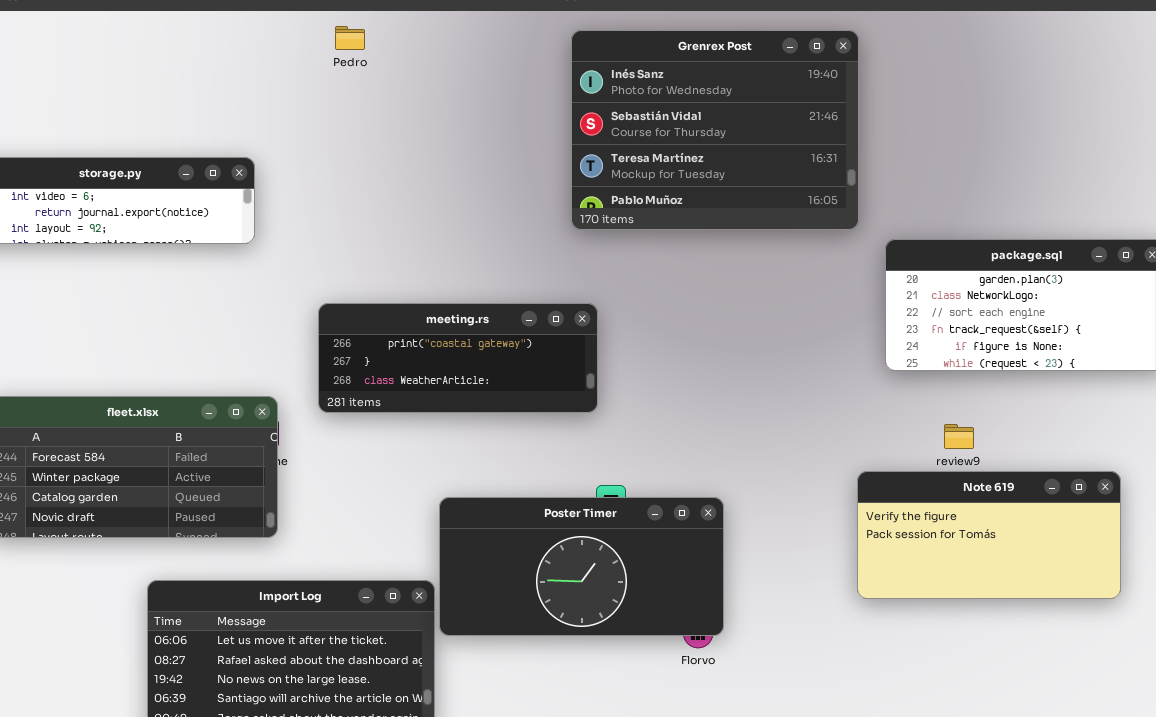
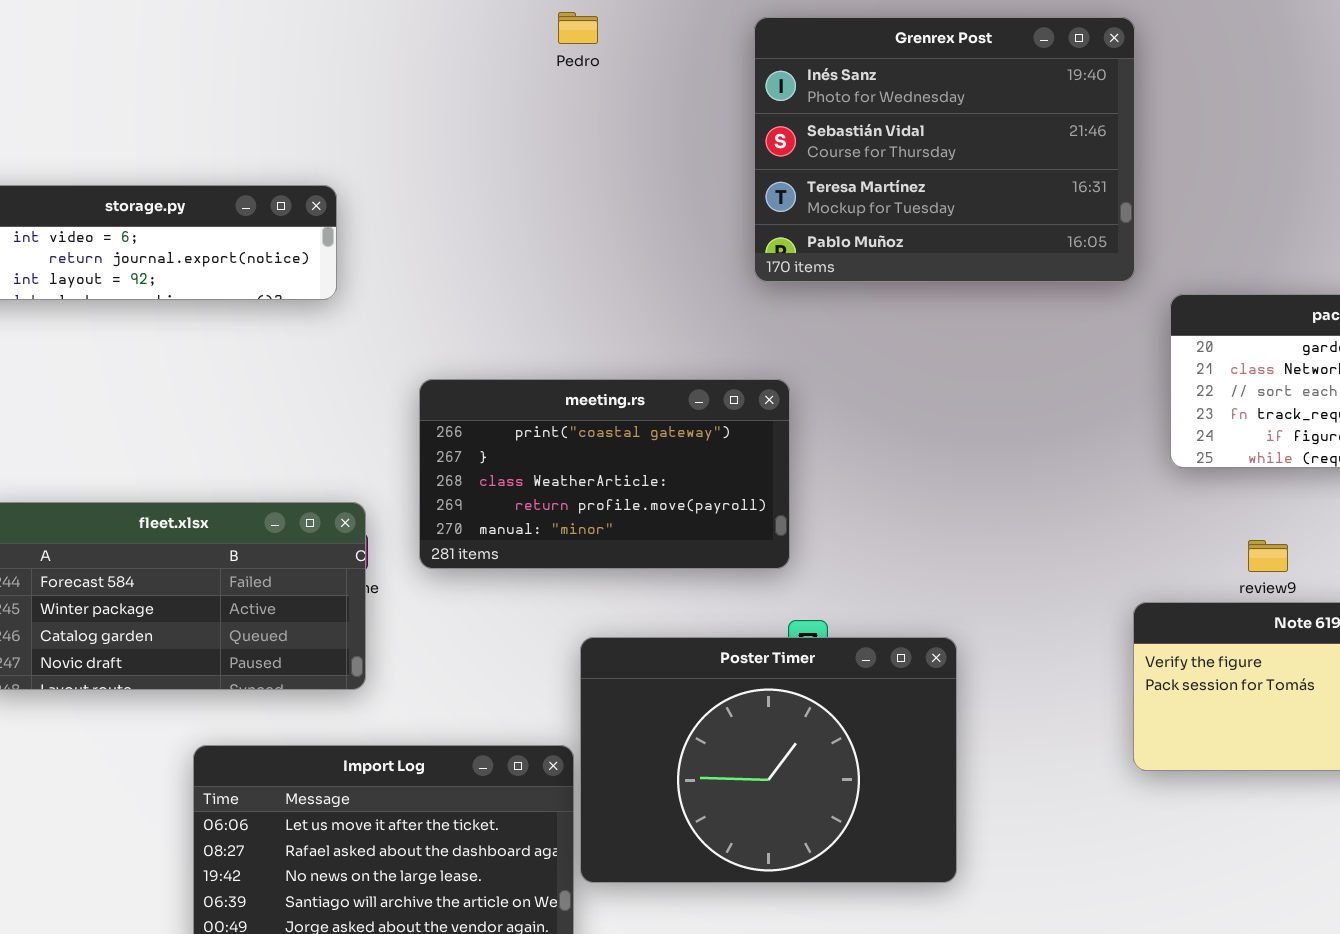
Pedro: [335,26,365,50] -> [558,12,598,44], moved
meeting.rs: [318,303,598,413] -> [419,379,790,569], resized
Poster Timer: [439,497,724,636] -> [580,637,957,883], resized

